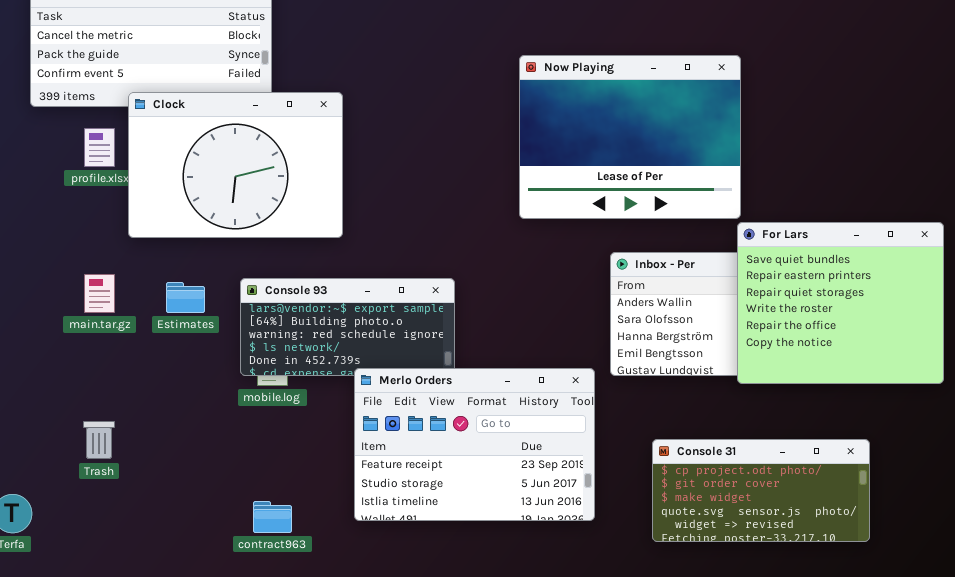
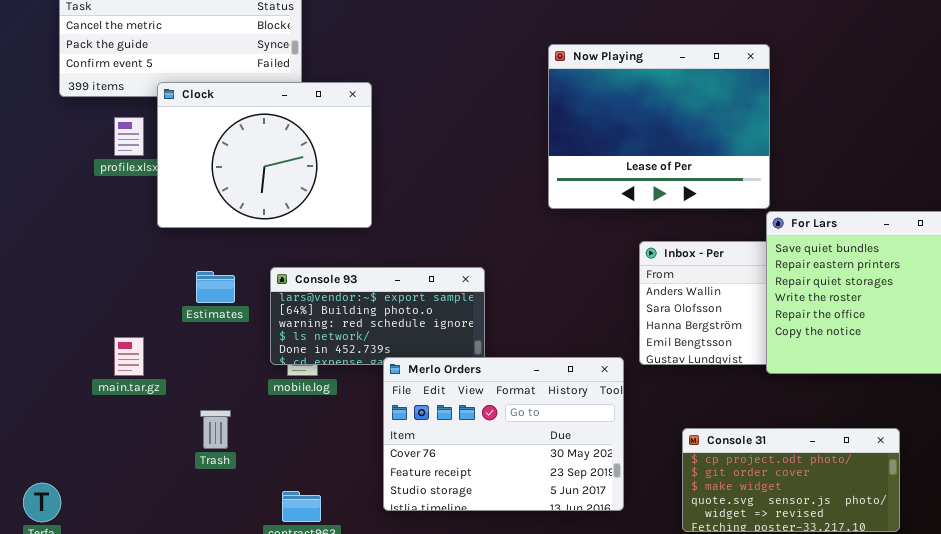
main.tar.gz: [84,274,115,313] -> [114,337,144,376], moved
Merlo Orders: [354,368,595,521] -> [383,357,624,511], scrolled up 1 row
Trash: [83,421,115,459] -> [200,410,231,449], moved

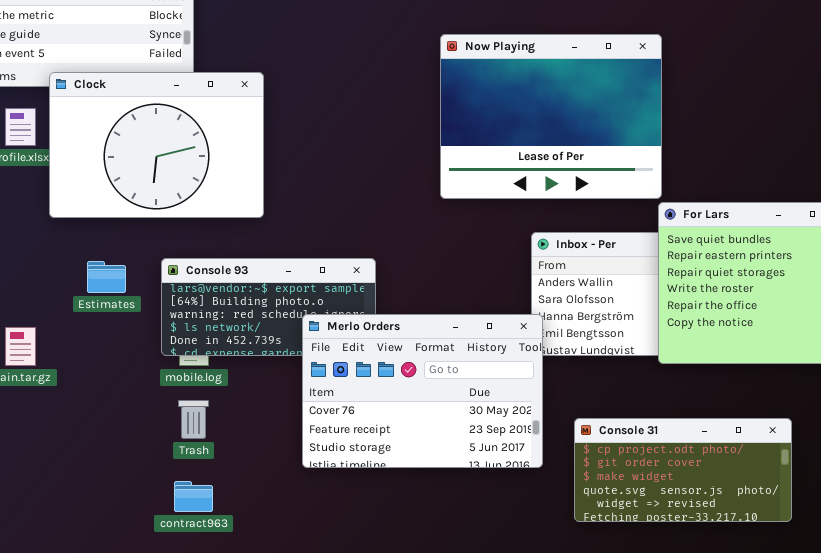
Merlo Orders: [383,357,624,511] -> [302,314,543,468], moved
Trash: [200,410,231,449] -> [178,400,209,439], moved

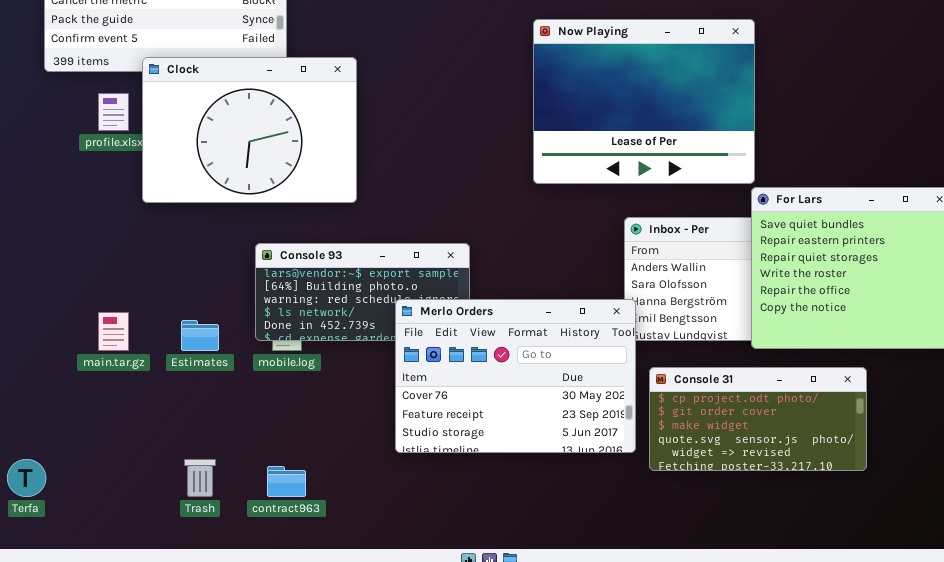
Estimates: [87,261,126,293] -> [181,320,219,351], moved
Trash: [178,400,209,439] -> [184,459,216,497], moved
Console 31: [574,418,792,522] -> [649,367,867,471], moved

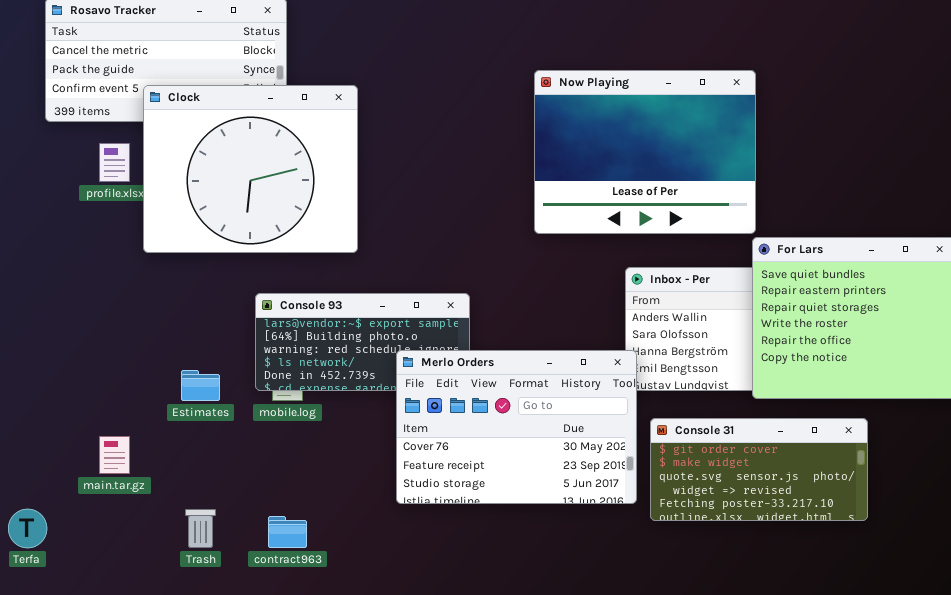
Clock: [142,57,357,203] -> [143,85,358,253], resized
main.tar.gz: [98,312,129,351] -> [99,436,130,474], moved
Console 31: [649,367,867,471] -> [650,418,868,521], scrolled down 1 row

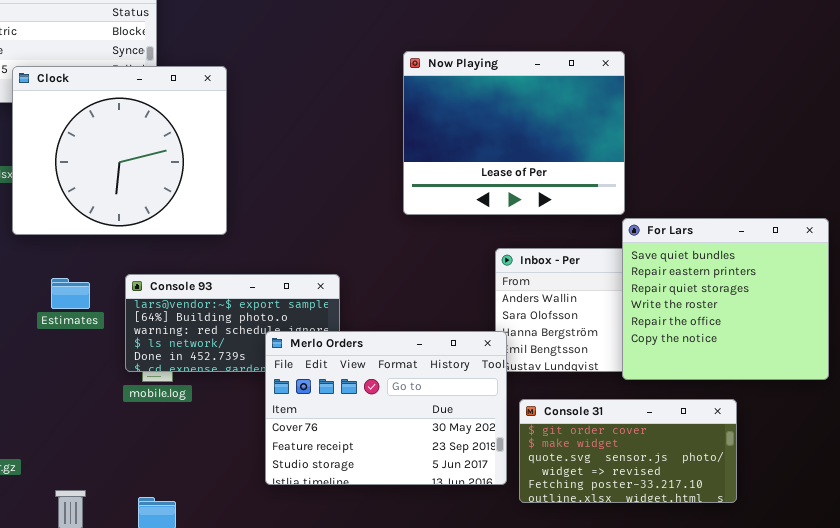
Estimates: [181,370,220,401] -> [51,278,90,309], moved

